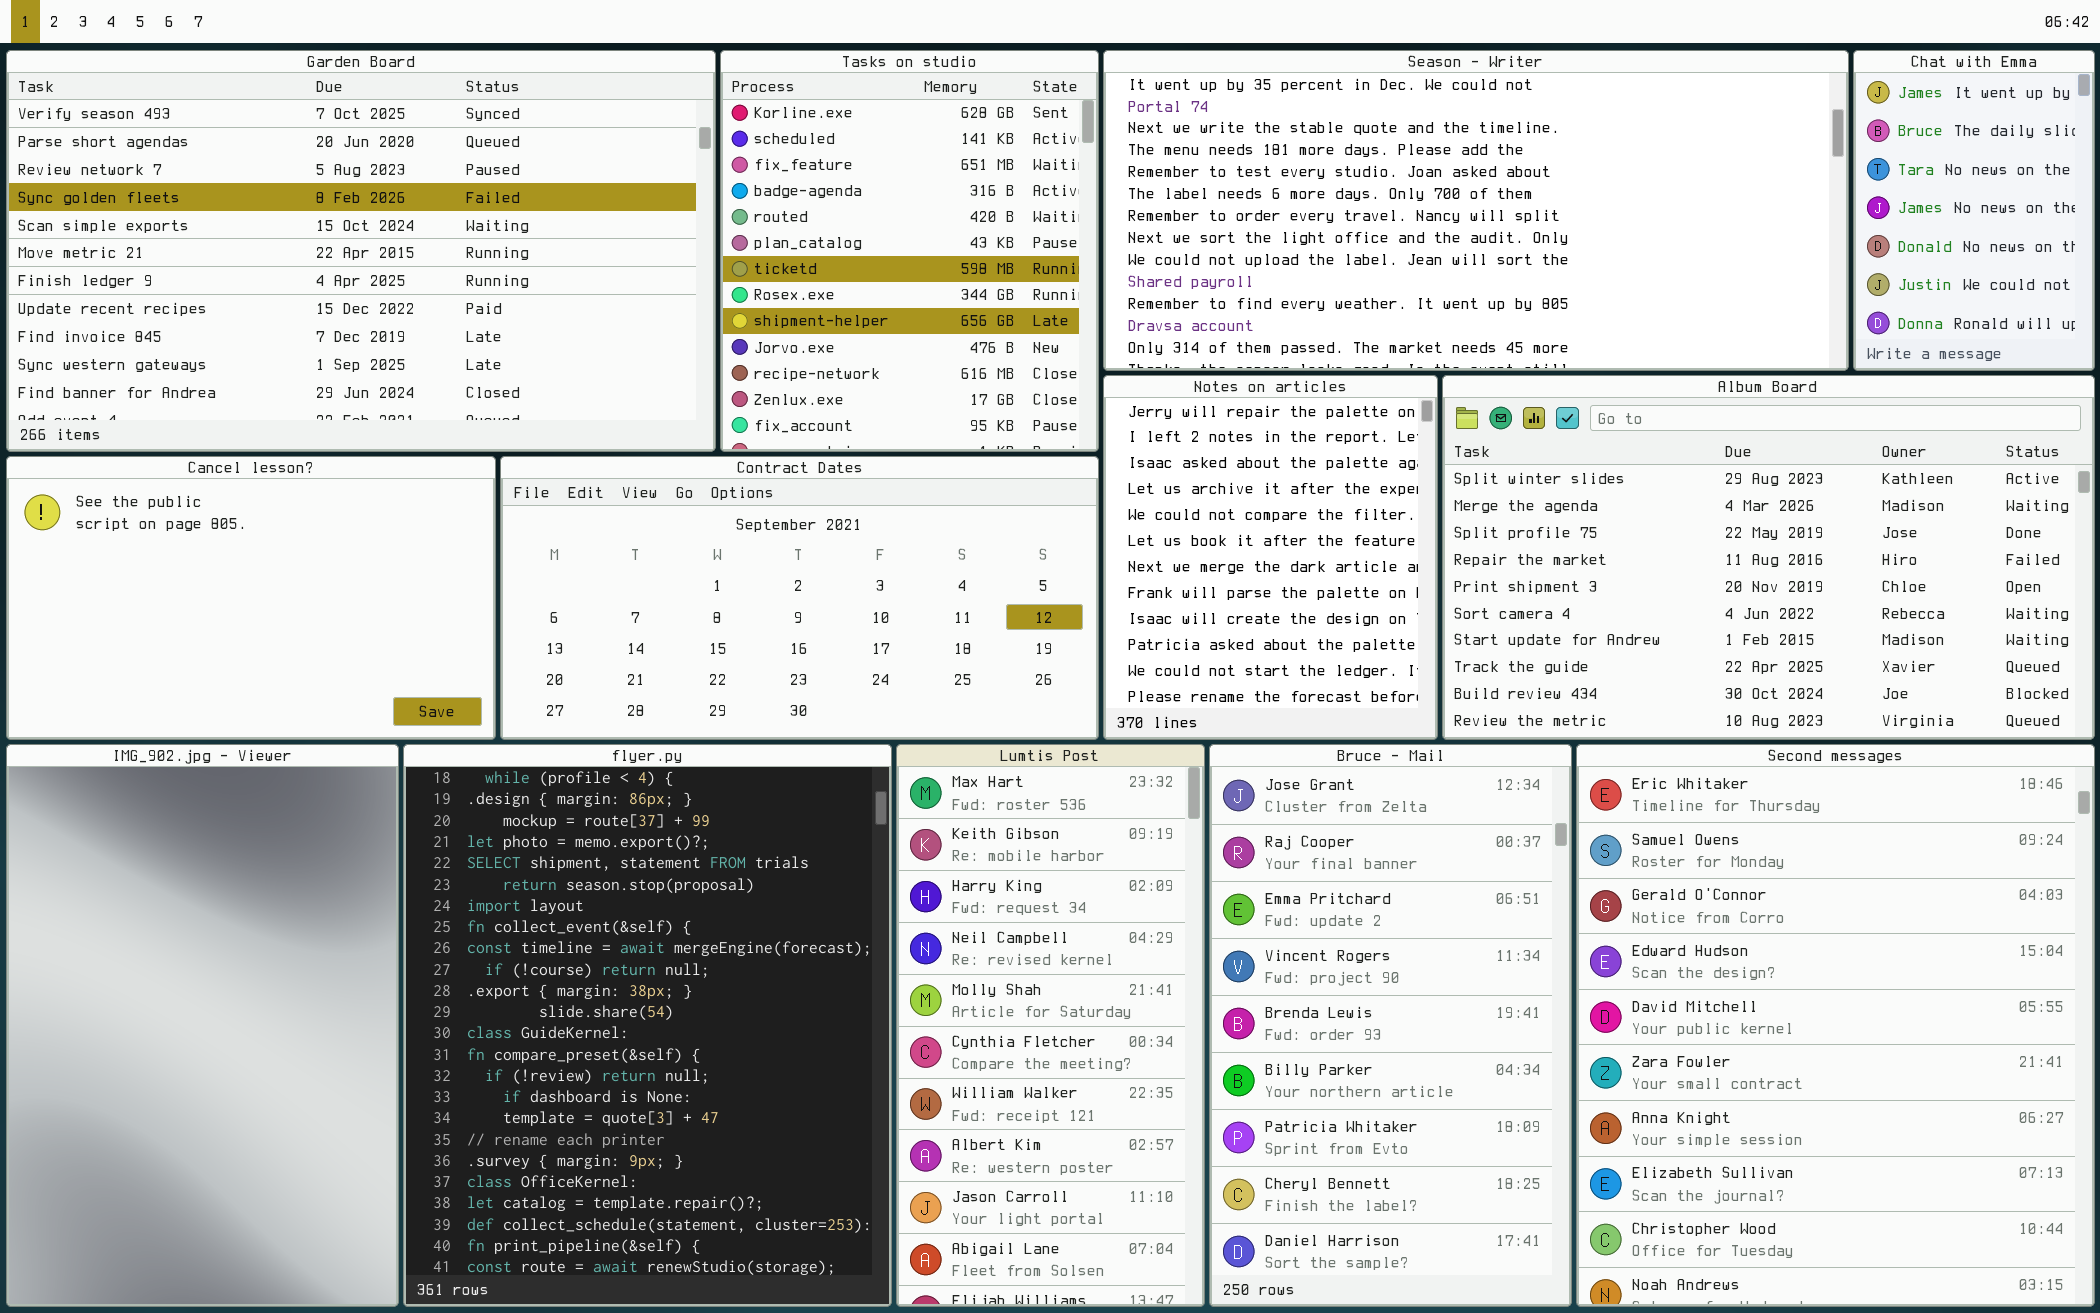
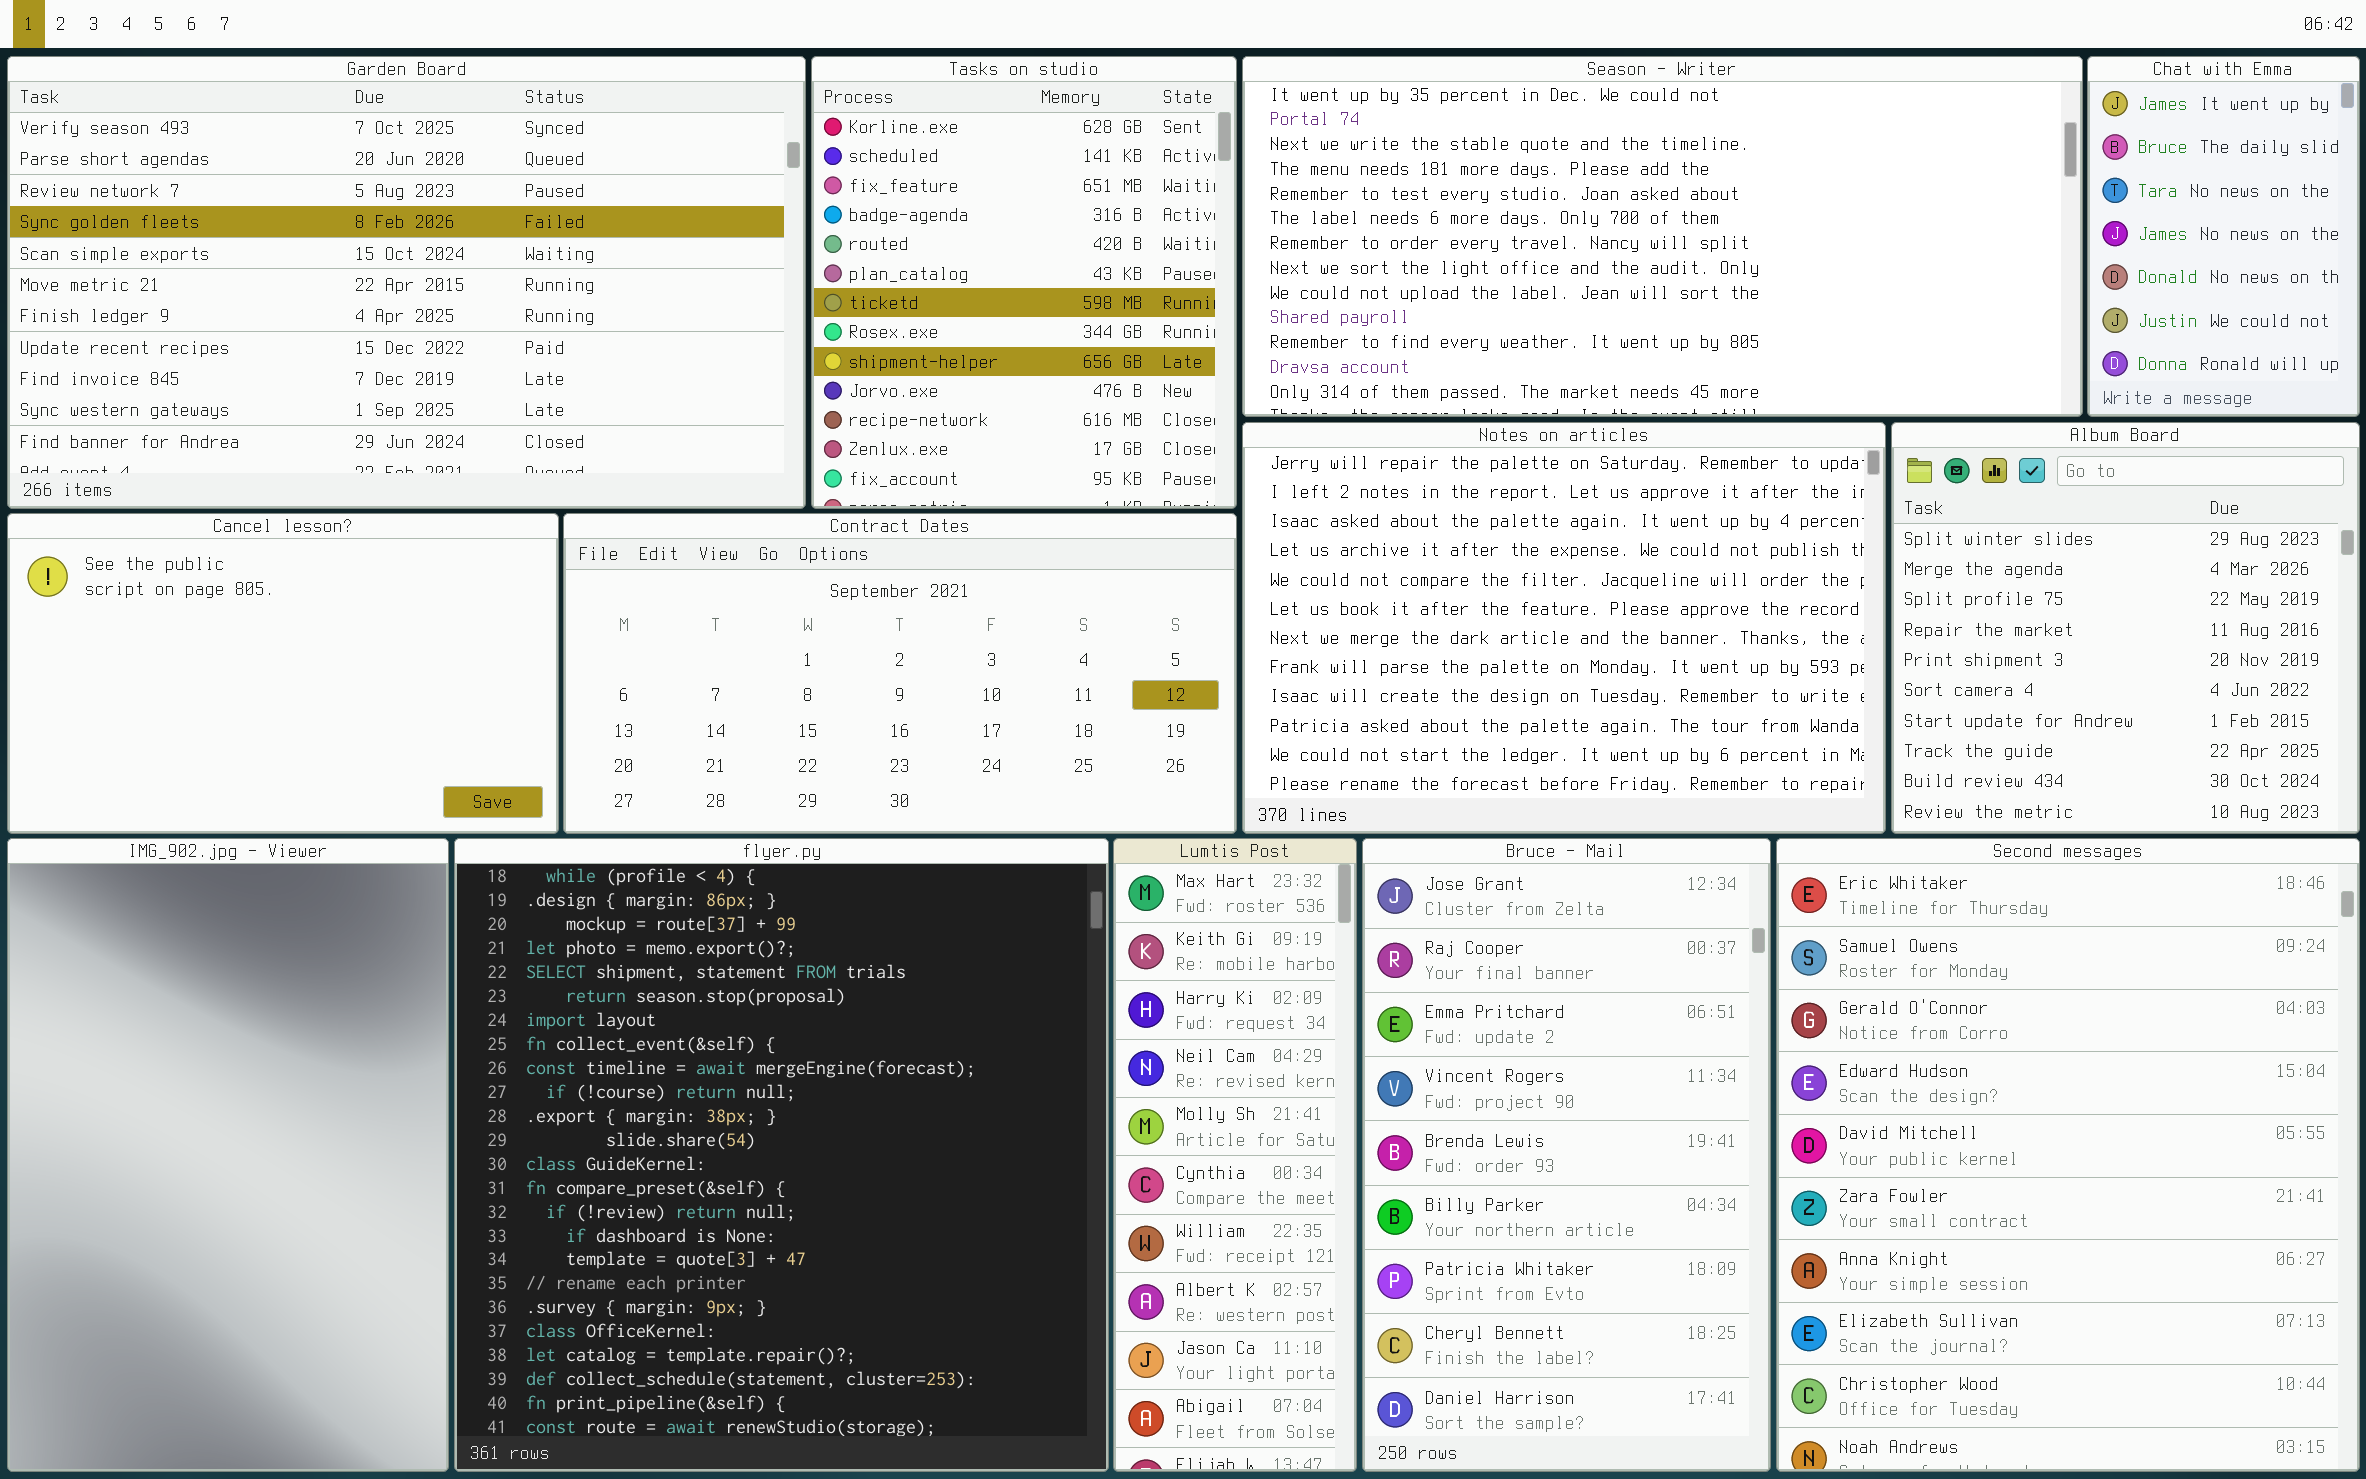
Notes on articles: [1103,375,1438,740] -> [1242,422,1886,834], resized
Album Board: [1442,375,2095,740] -> [1891,422,2360,834], resized
flyer.py: [403,744,892,1307] -> [454,838,1109,1472], resized
Lumtis Post: [896,744,1205,1307] -> [1113,838,1357,1472], resized

